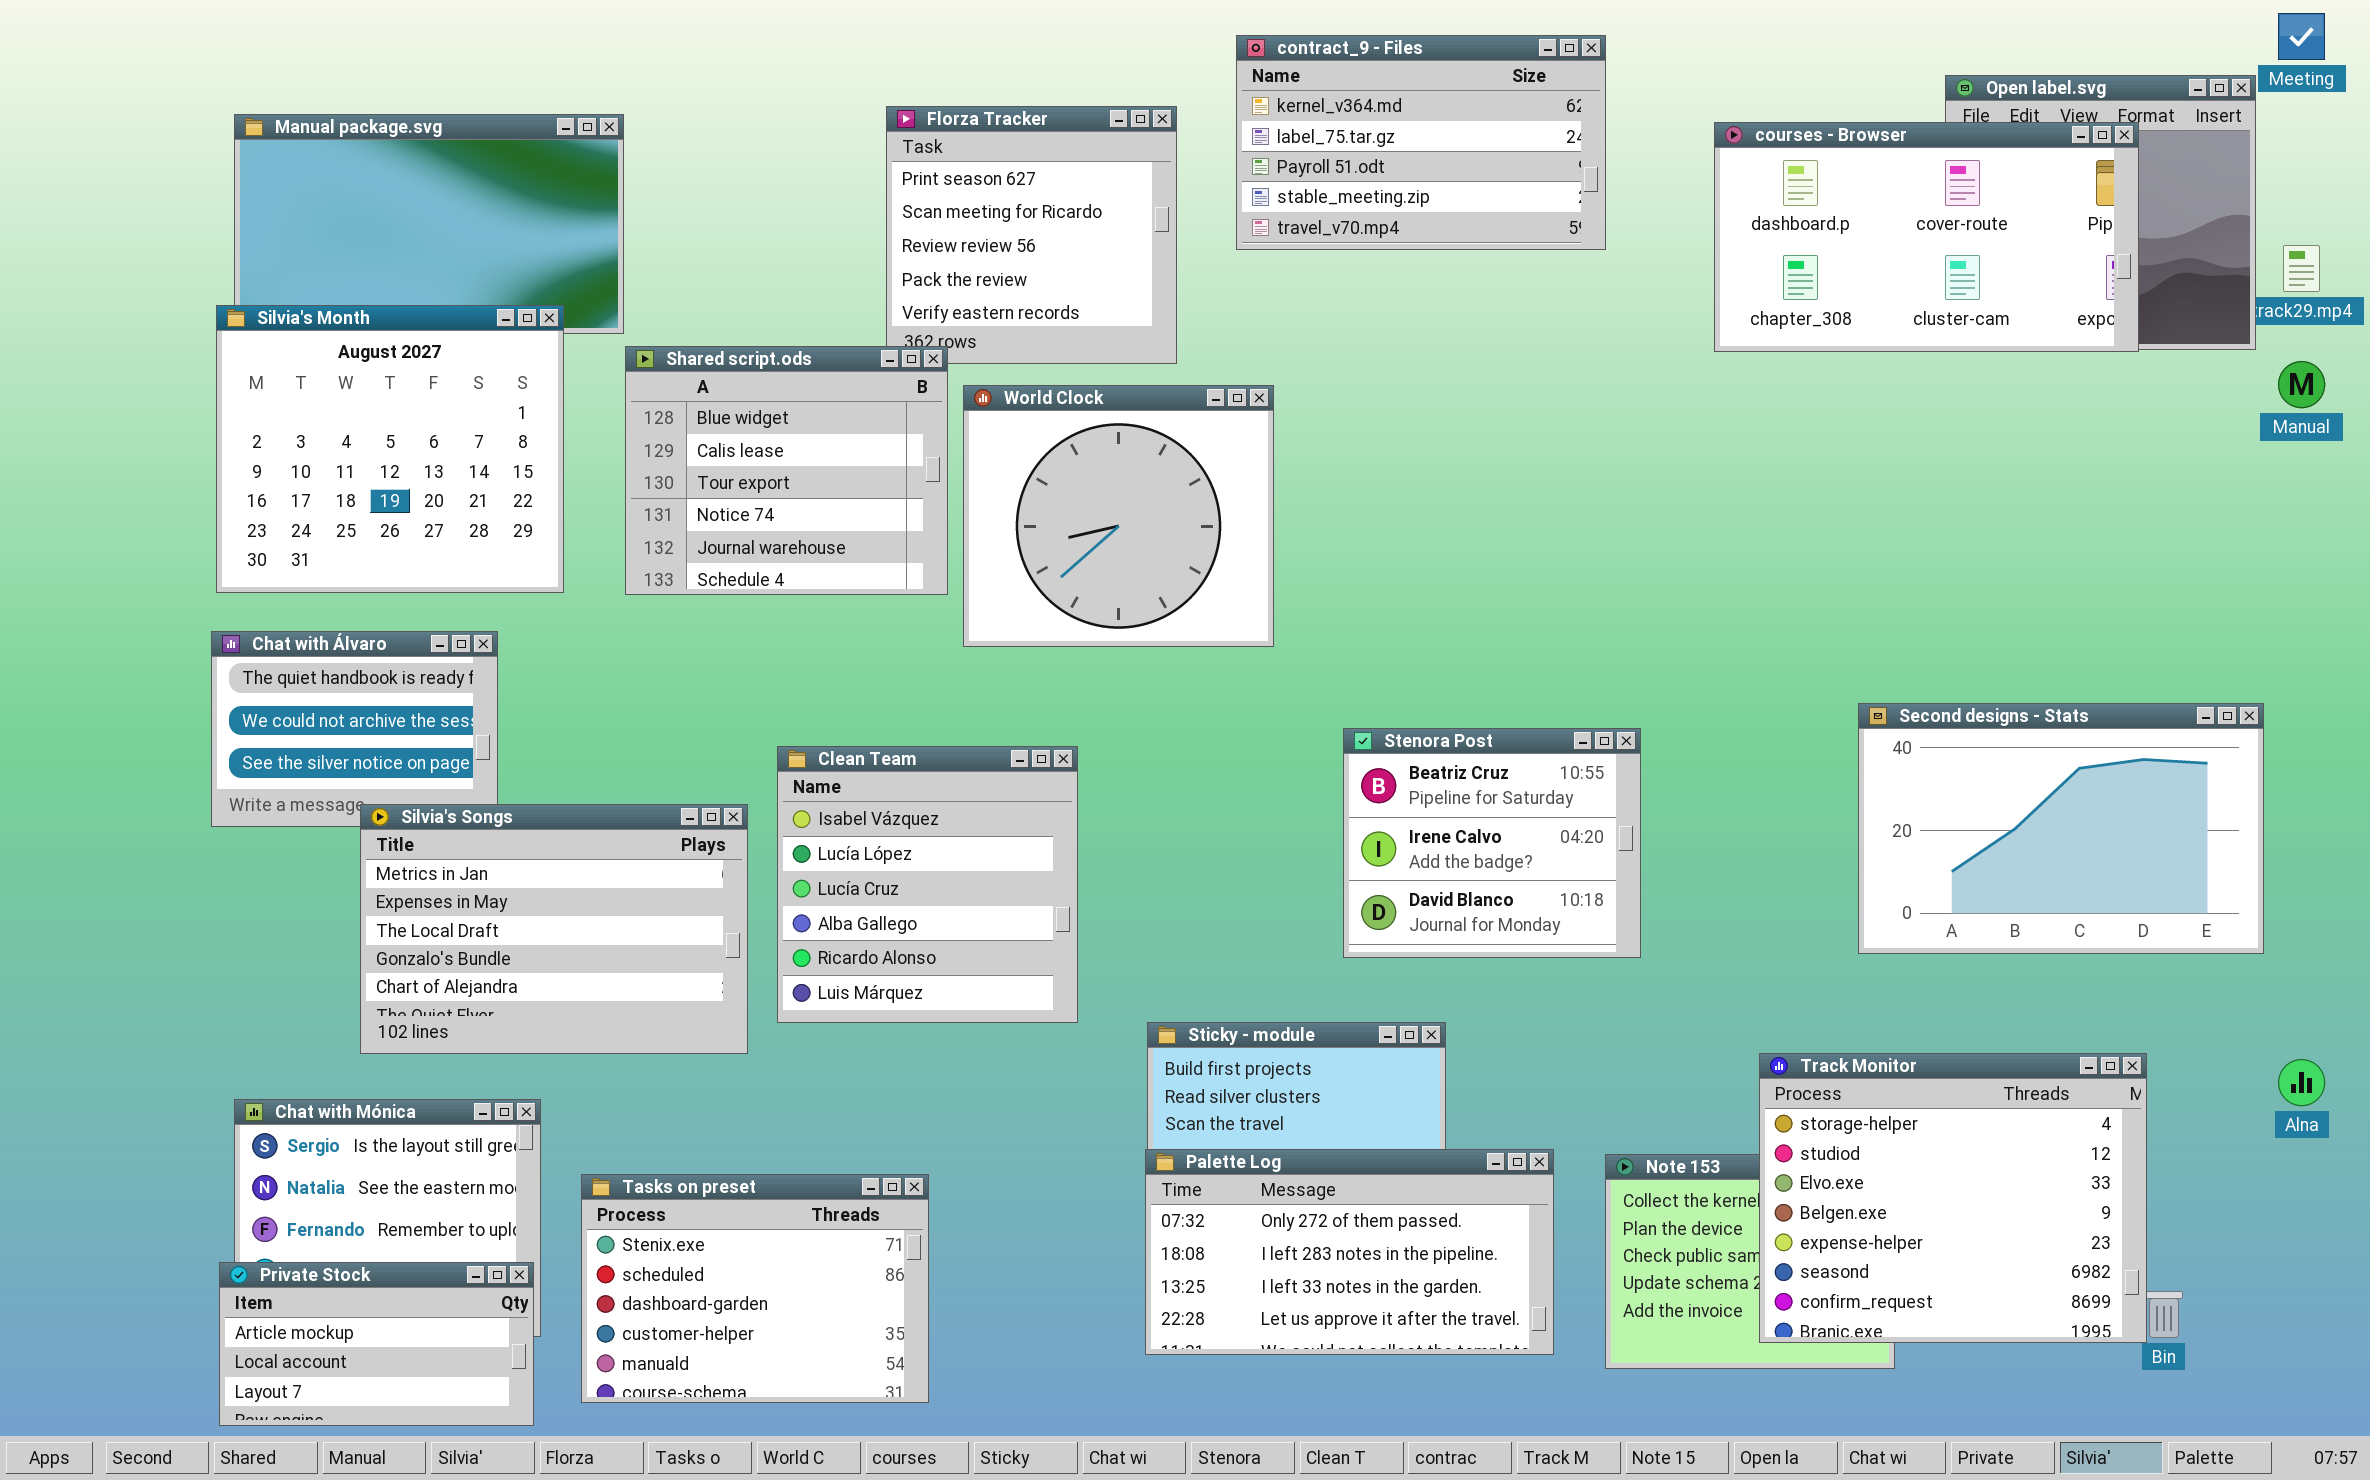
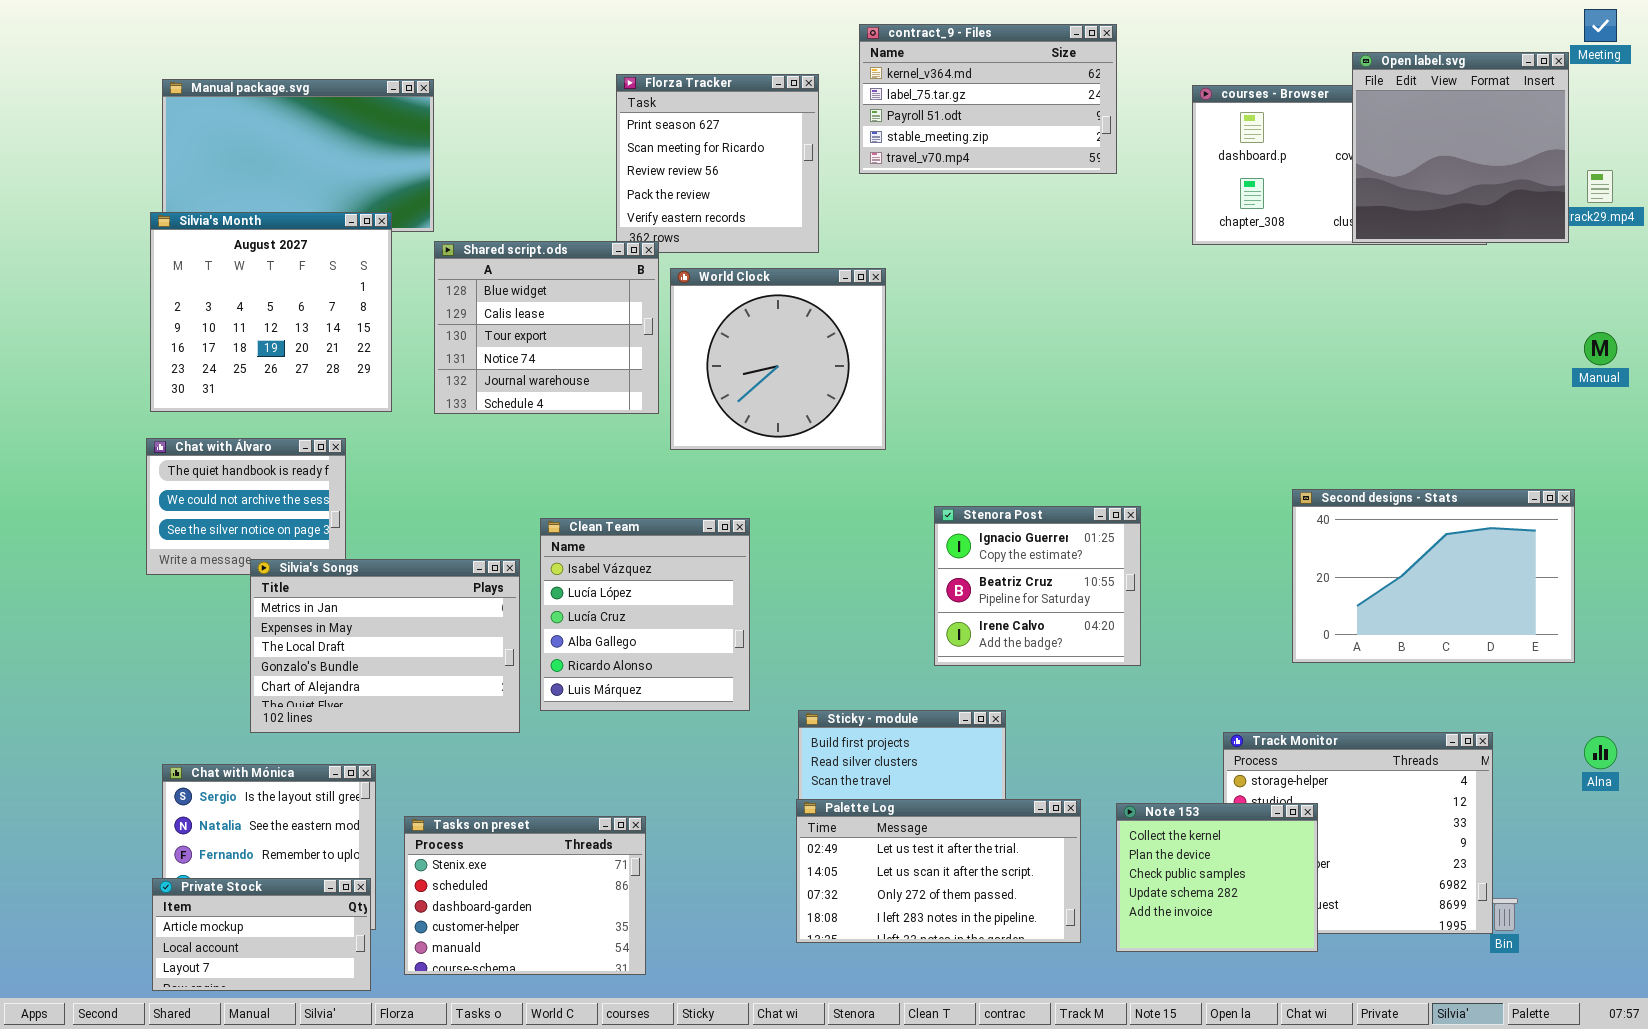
Open label.svg: [1945,75,2256,350] -> [1352,52,1569,243], raised
Manual: [2278,361,2325,408] -> [1584,332,1617,365], moved
Stenora Post: [1343,728,1641,958] -> [934,506,1141,666], scrolled up 1 row
Palette Log: [1145,1149,1554,1355] -> [796,799,1081,943], scrolled up 2 rows
Note 153: [1605,1154,1895,1369] -> [1116,803,1318,952], raised

